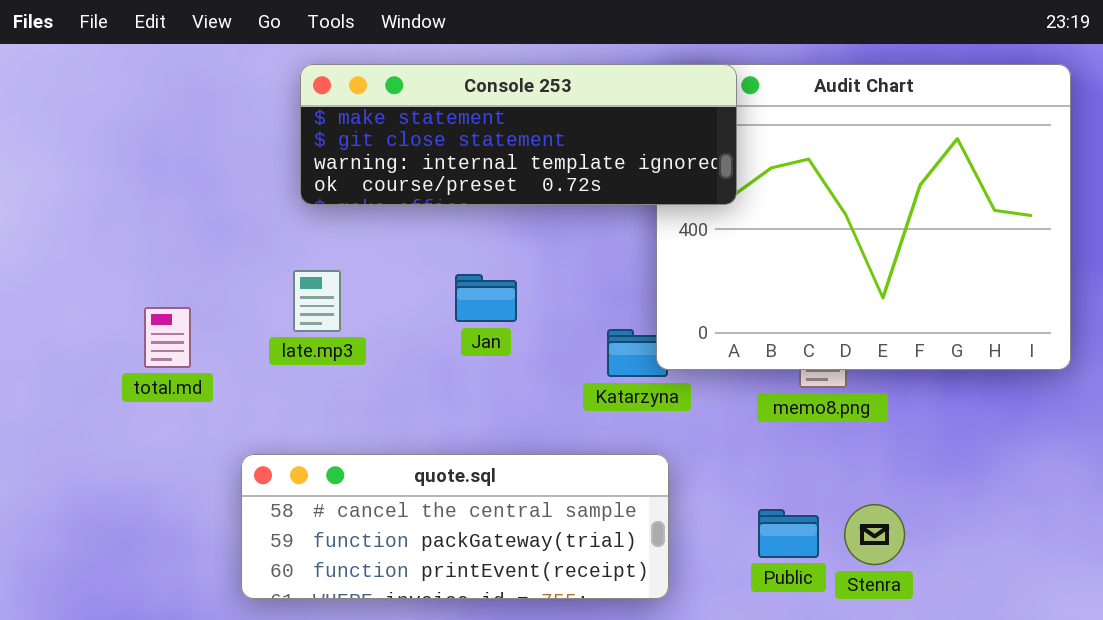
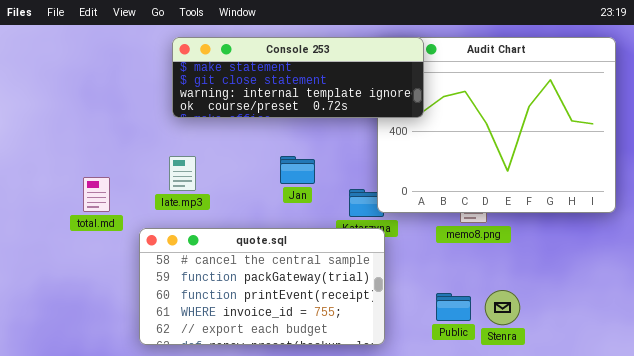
Jan: [455,274,517,322] -> [280,156,315,184], moved
quote.sql: [241,454,669,599] -> [139,228,385,345], resized

